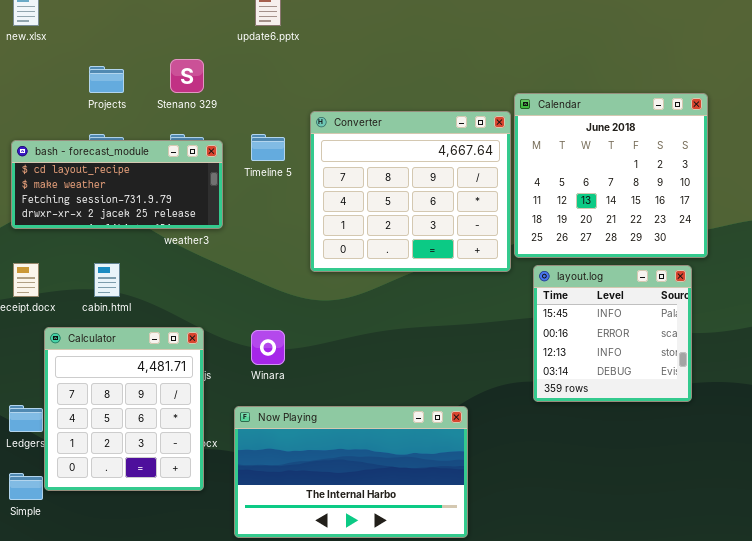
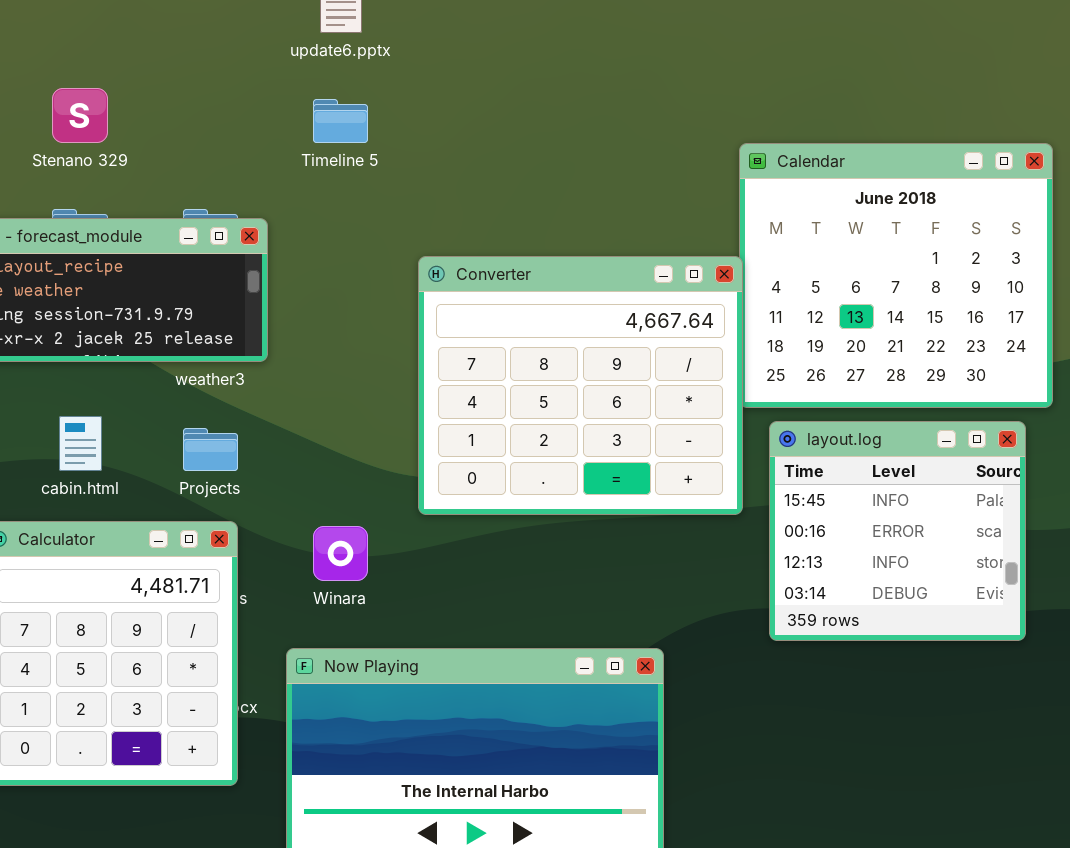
Stenano 329: [170,59,204,93] -> [52,88,108,143], moved
Projects: [89,66,124,93] -> [183,428,238,471], moved
Converter: [310,111,511,272] -> [418,256,743,515], moved
Timeline 5: [251,134,285,161] -> [313,99,368,143], moved

